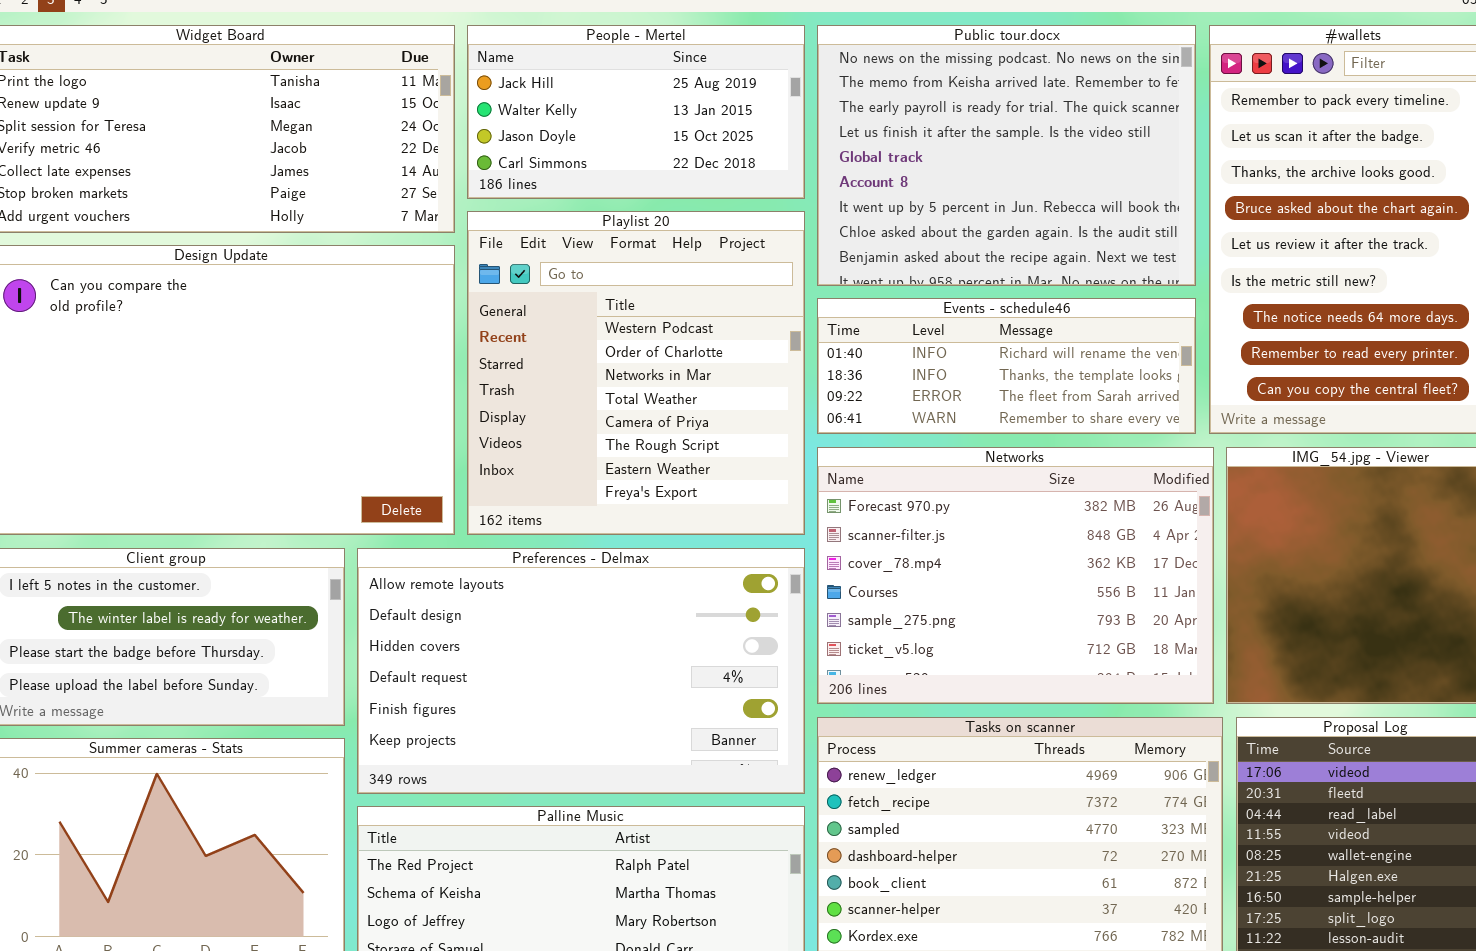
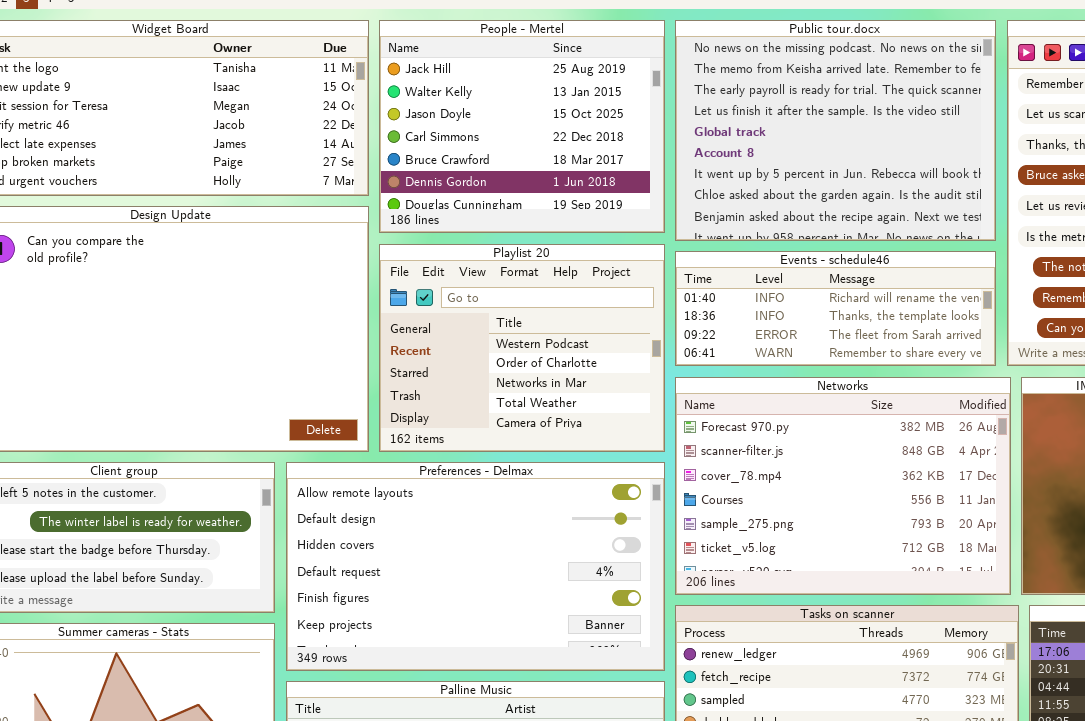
People - Mertel: [467,25,805,199] -> [379,20,665,233], resized
Playlist 20: [467,211,805,535] -> [379,244,665,452], resized

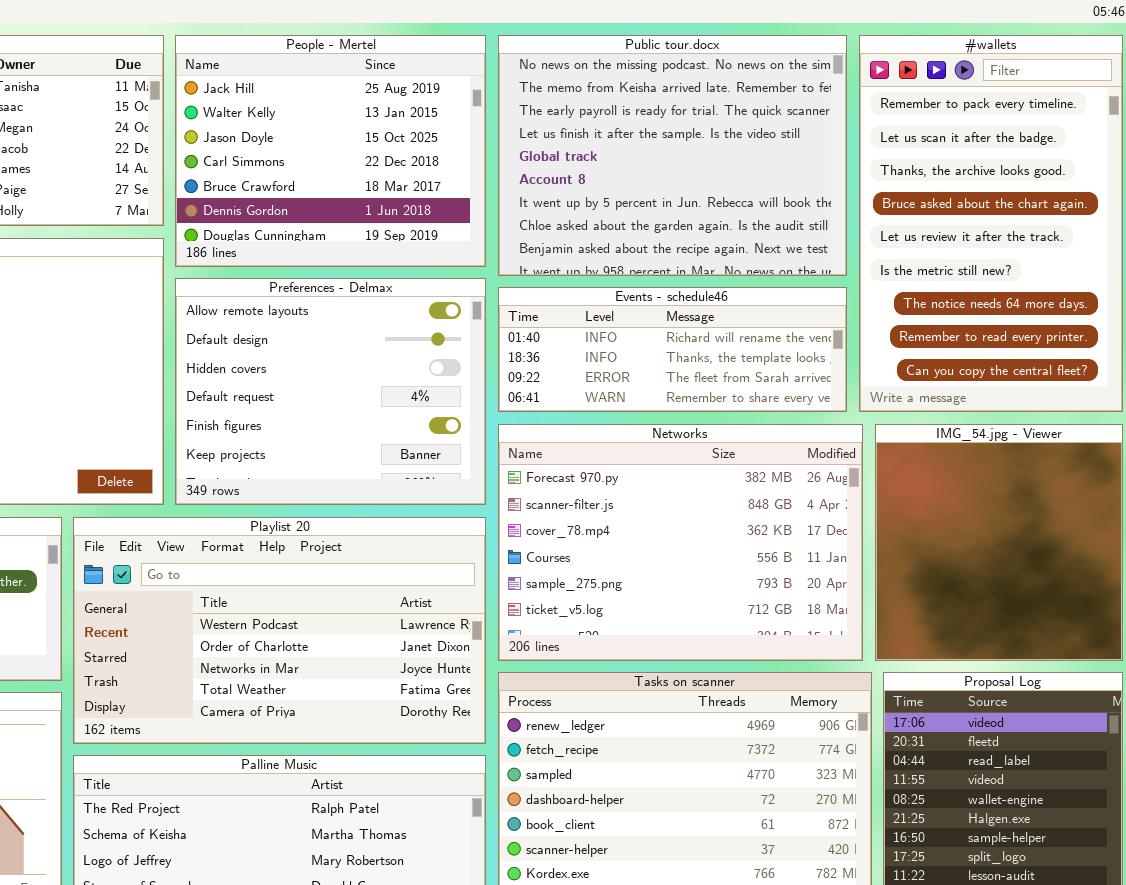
Playlist 20: [379,244,665,452] -> [73,517,486,744], moved, resized
Preferences - Delmax: [286,462,665,671] -> [175,278,486,505], moved, resized

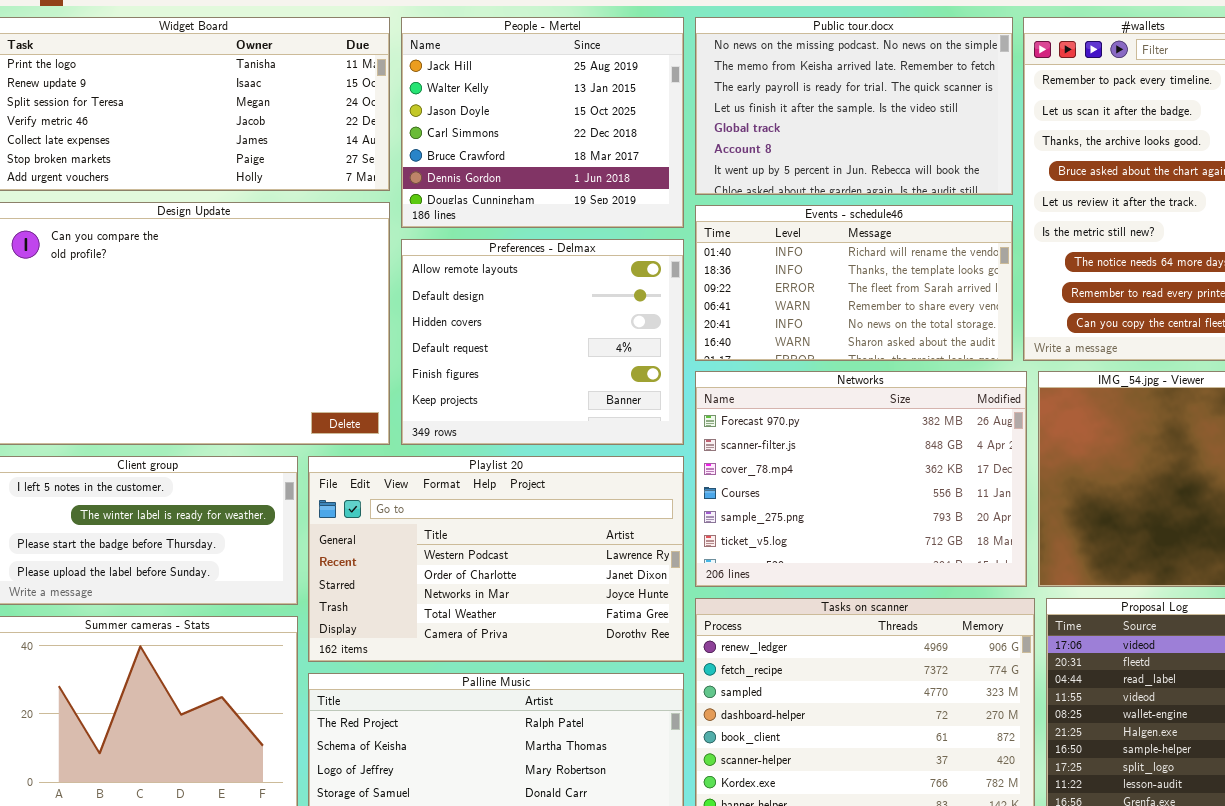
Public tour.docx: [498,35,847,276] -> [695,17,1013,195], resized
Events - schedule46: [498,287,847,412] -> [695,205,1013,361], resized

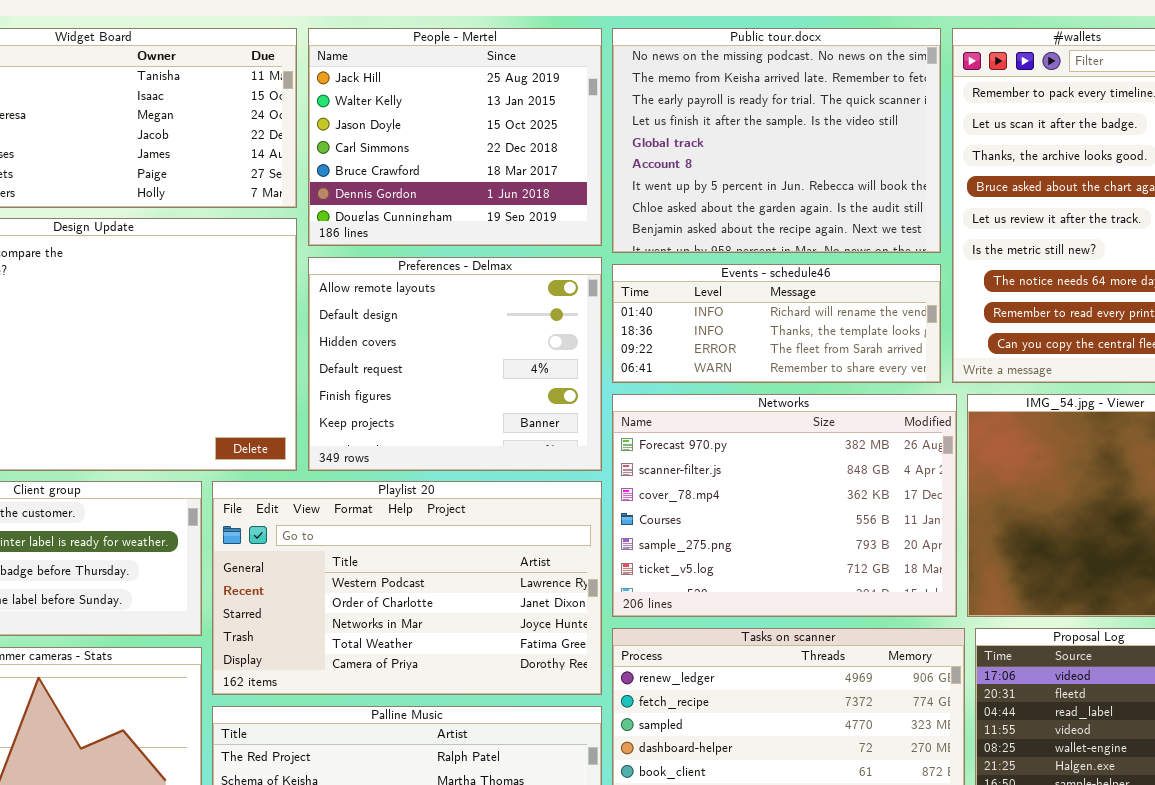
Public tour.docx: [695,17,1013,195] -> [612,28,941,253], resized
Events - schedule46: [695,205,1013,361] -> [612,264,941,383], resized

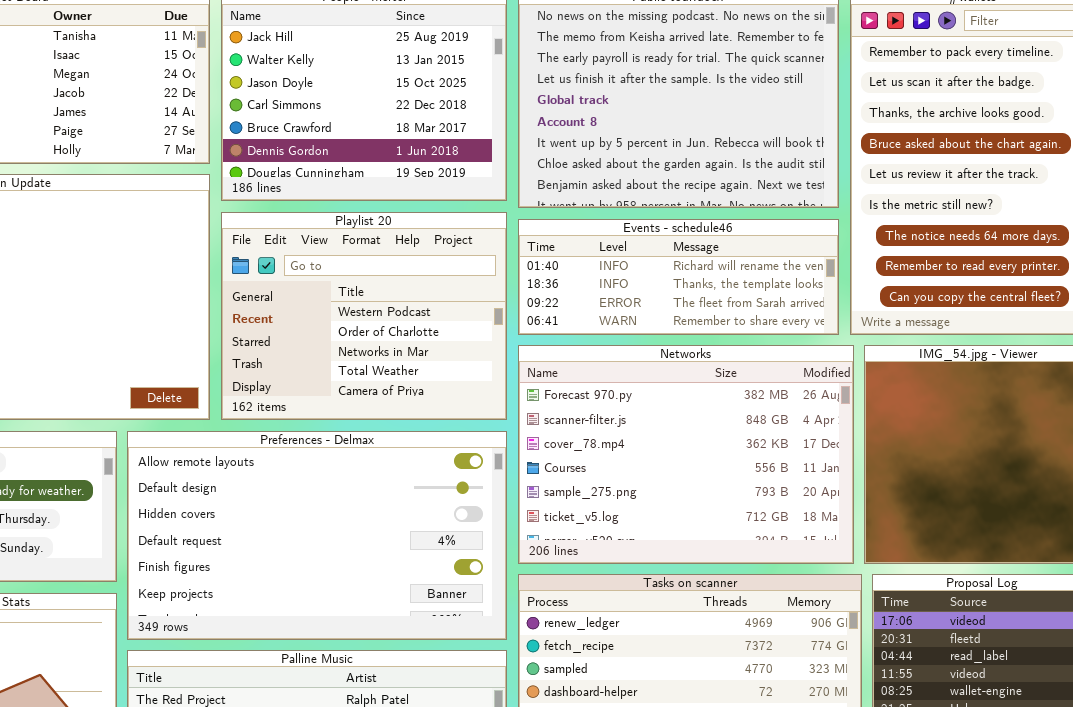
Preferences - Delmax: [308,257,602,471] -> [127,431,507,640], moved, resized
Playlist 20: [212,481,602,695] -> [221,212,507,420], moved, resized

